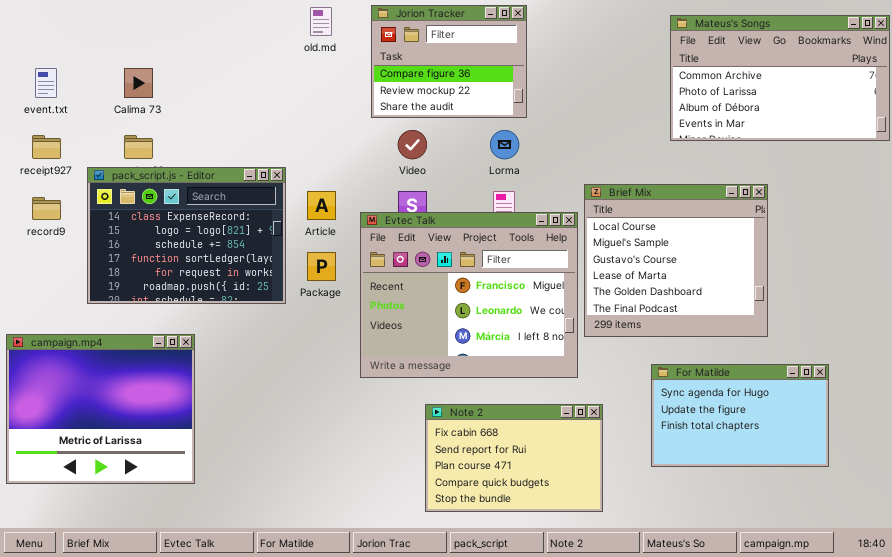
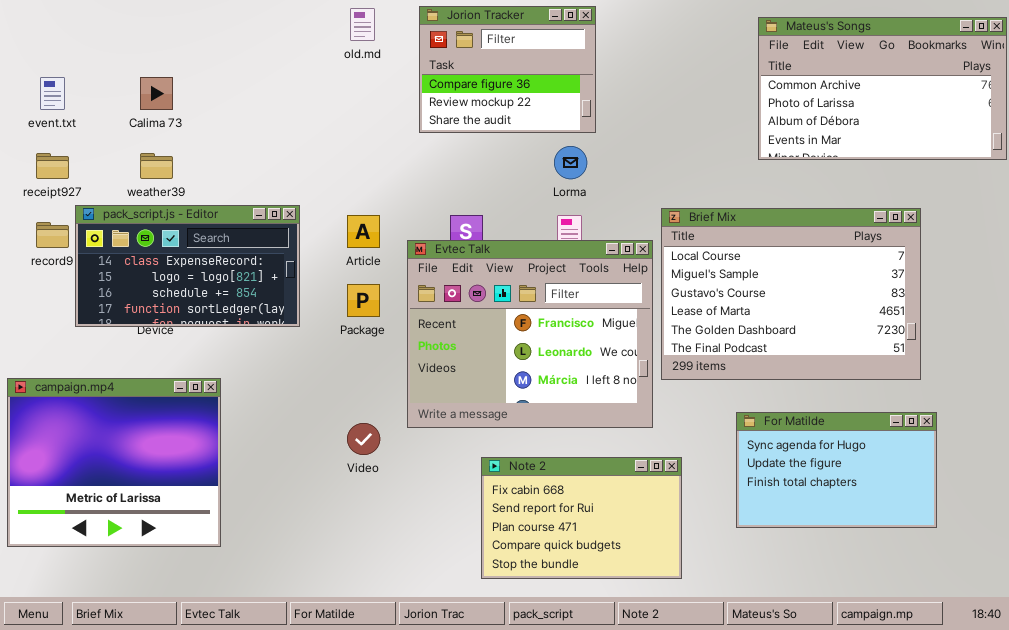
Video: [398,130,427,159] -> [347,423,380,455], moved
pack_script.js - Editor: [87,167,286,304] -> [75,205,300,327], moved, resized
Brief Mix: [584,184,768,337] -> [661,208,921,380], resized

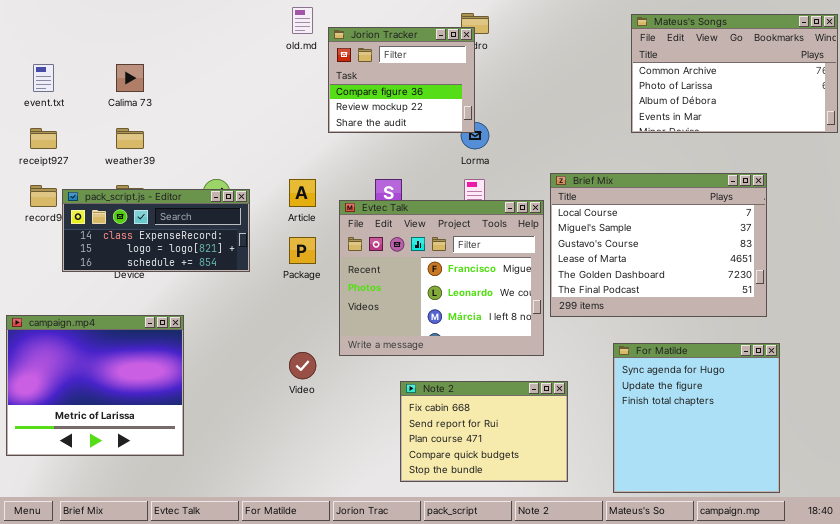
Jorion Tracker: [419,6,596,133] -> [328,27,475,133], moved
pack_script.js - Editor: [75,205,300,327] -> [62,189,250,272], resized
For Matilde: [736,412,937,528] -> [613,343,780,493], resized

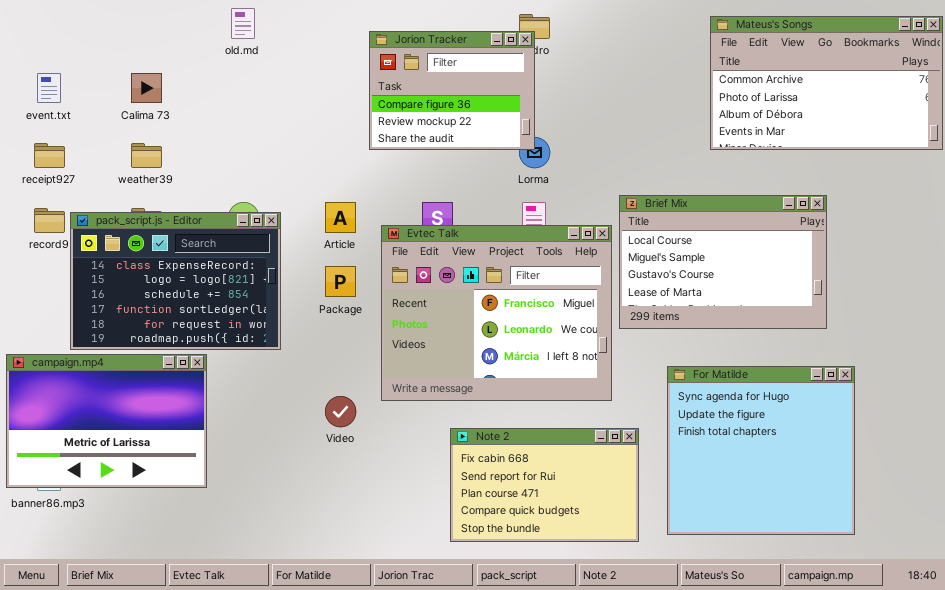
old.md: [292,7,313,34] -> [231,8,255,39], moved
Brief Mix: [550,173,767,317] -> [619,195,827,329], resized
pack_script.js - Editor: [62,189,250,272] -> [70,212,281,350], resized
campaign.mp4: [6,315,184,456] -> [6,354,207,488], resized
For Matilde: [613,343,780,493] -> [667,366,855,535], moved

